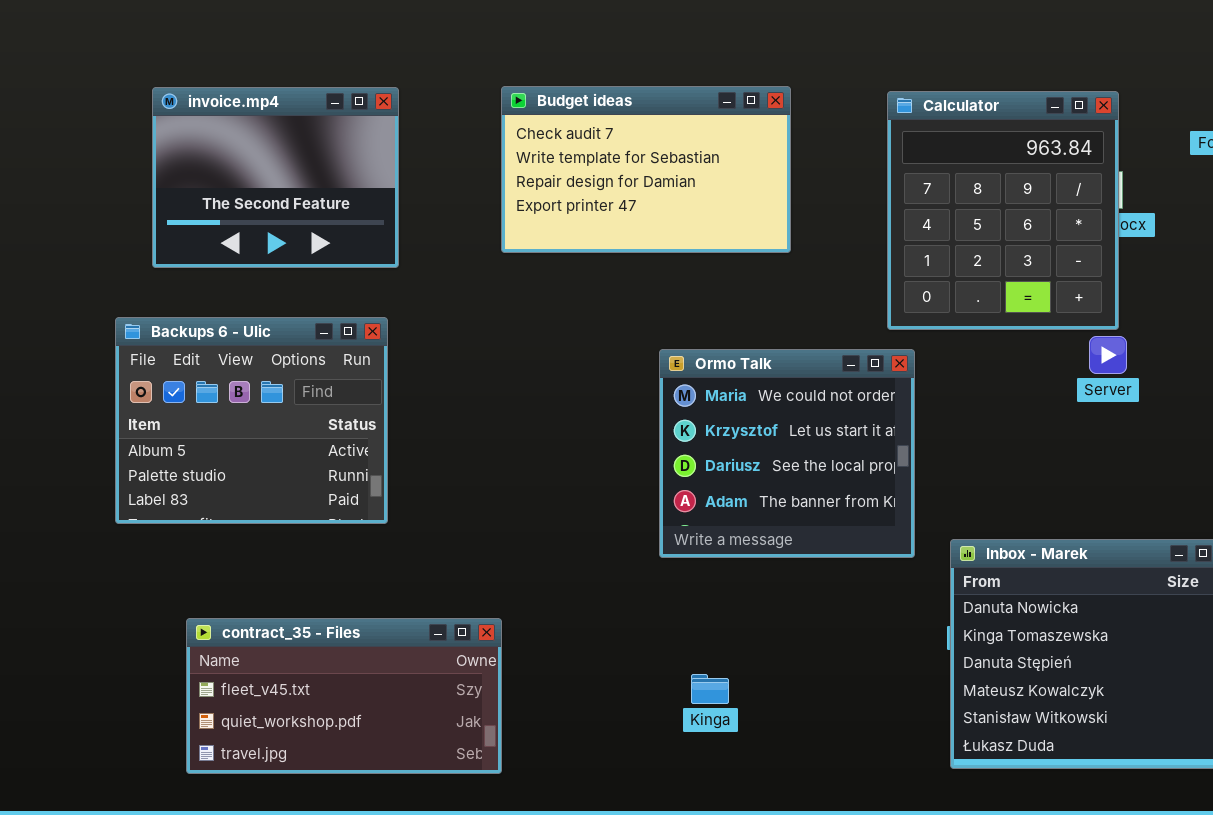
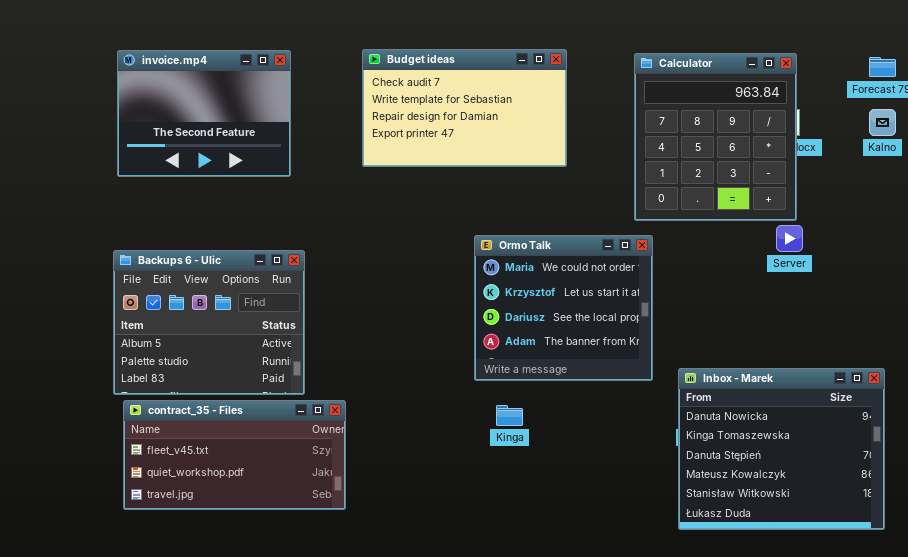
Backups 6 - Ulic: [115,317,388,524] -> [113,250,305,395], moved
contract_35 - Files: [186,618,502,774] -> [123,400,346,510], moved
Kinga: [691,674,729,704] -> [496,405,523,426], moved

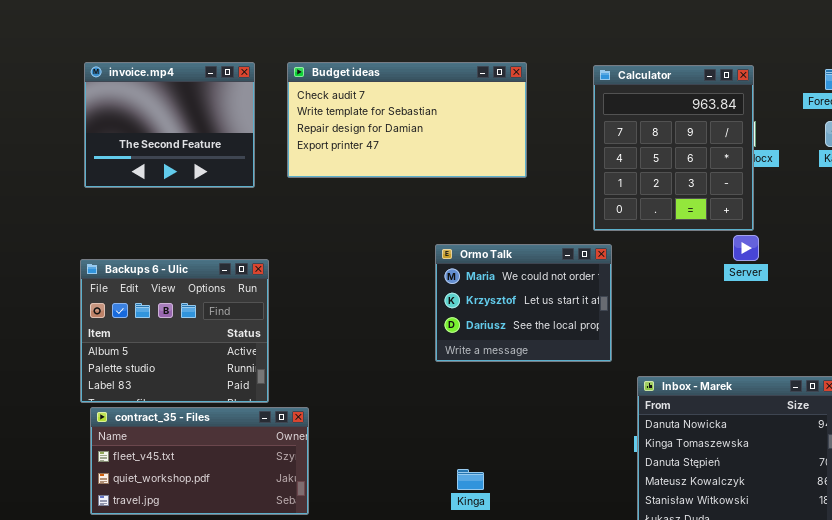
Budget ideas: [362,49,567,167] -> [287,62,527,178], resized
Ormo Talk: [474,235,653,381] -> [435,244,612,362], resized
Kinga: [496,405,523,426] -> [457,469,484,490], moved

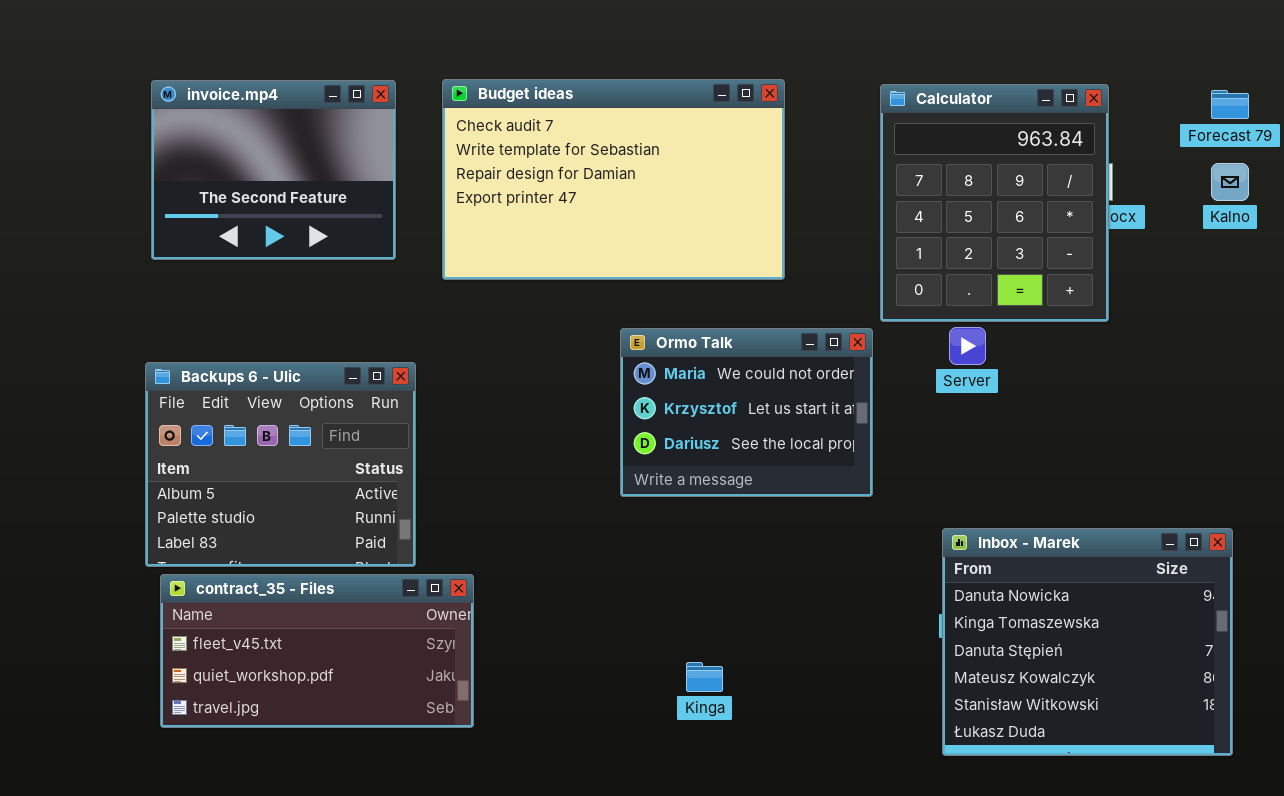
Budget ideas: [287,62,527,178] -> [442,79,785,280], resized
Server: [733,235,759,261] -> [949,327,986,365], moved
Ormo Talk: [435,244,612,362] -> [620,328,873,497], moved

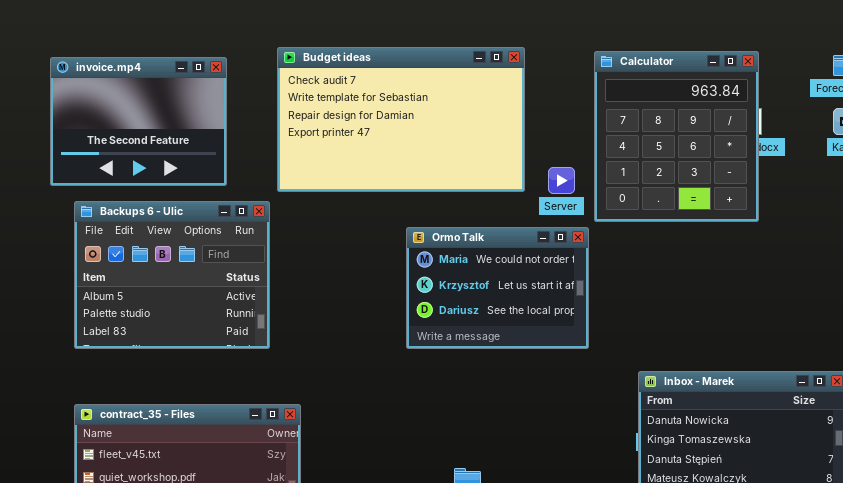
invoice.mp4: [151,80,396,260] -> [50,57,227,186], moved
Server: [949,327,986,365] -> [548,167,575,194], moved
Backups 6 - Ulic: [145,362,416,567] -> [74,201,270,349], moved

